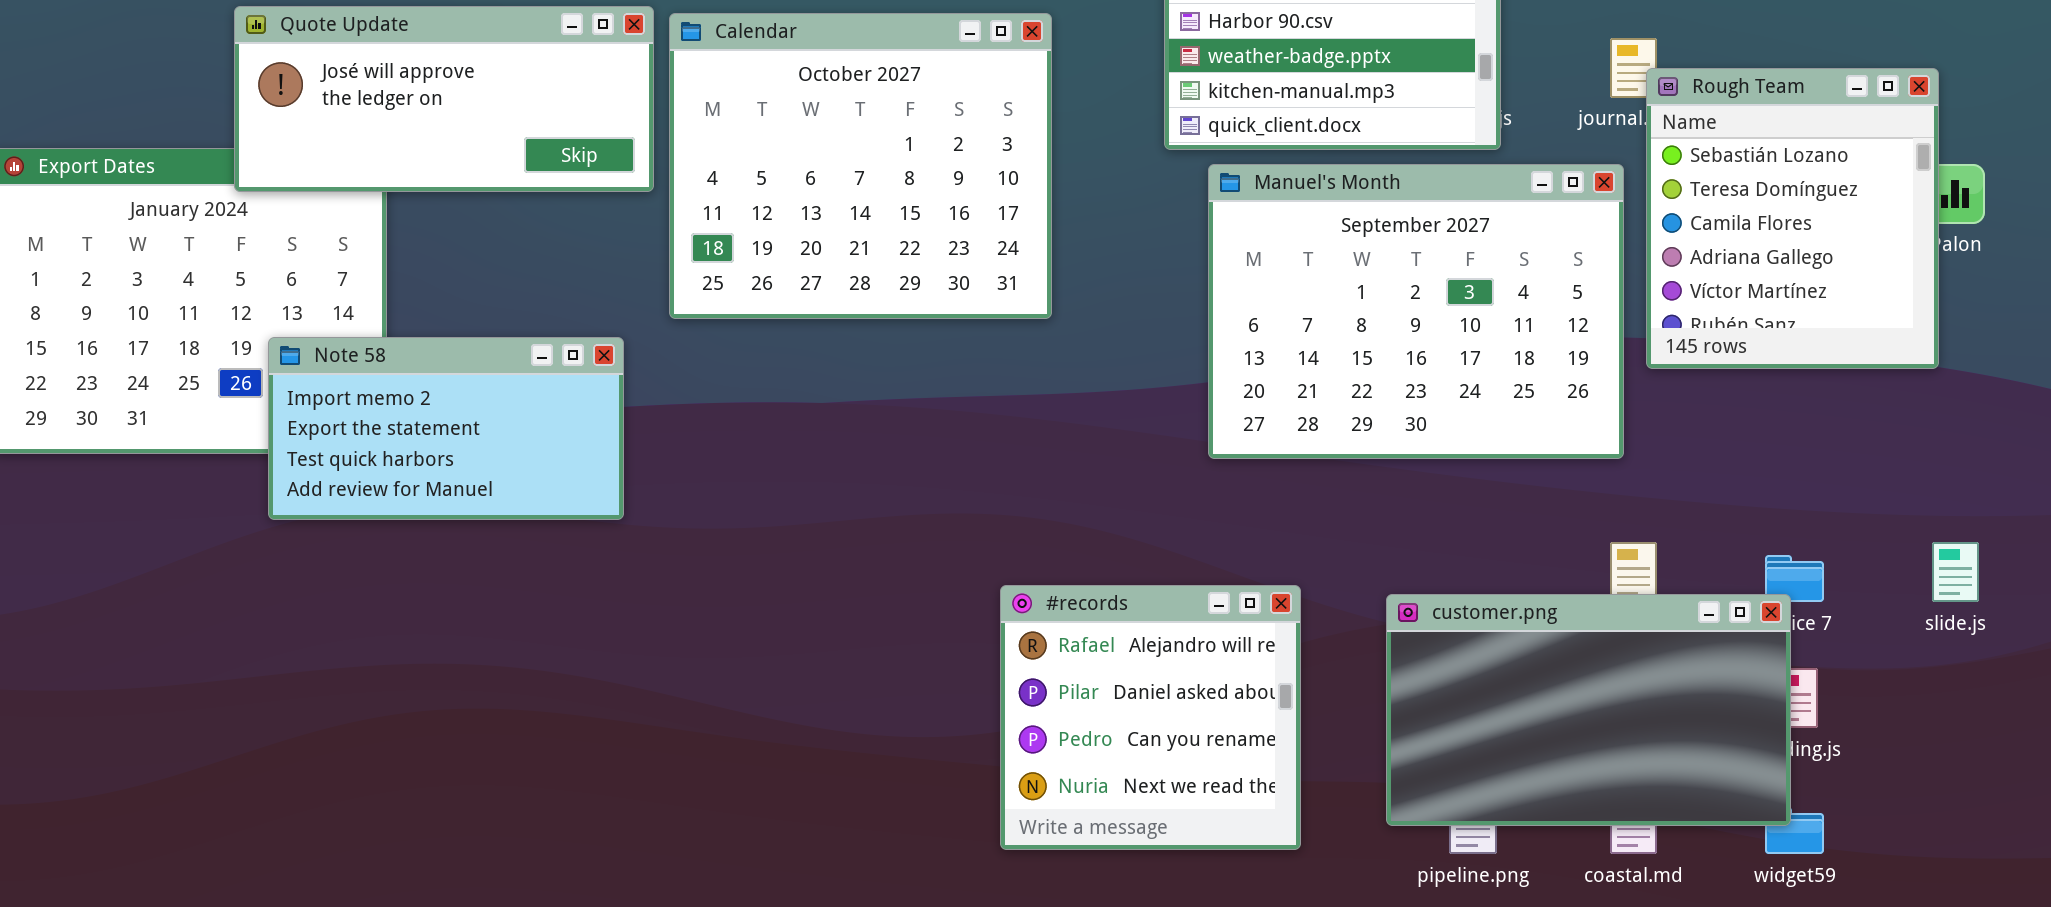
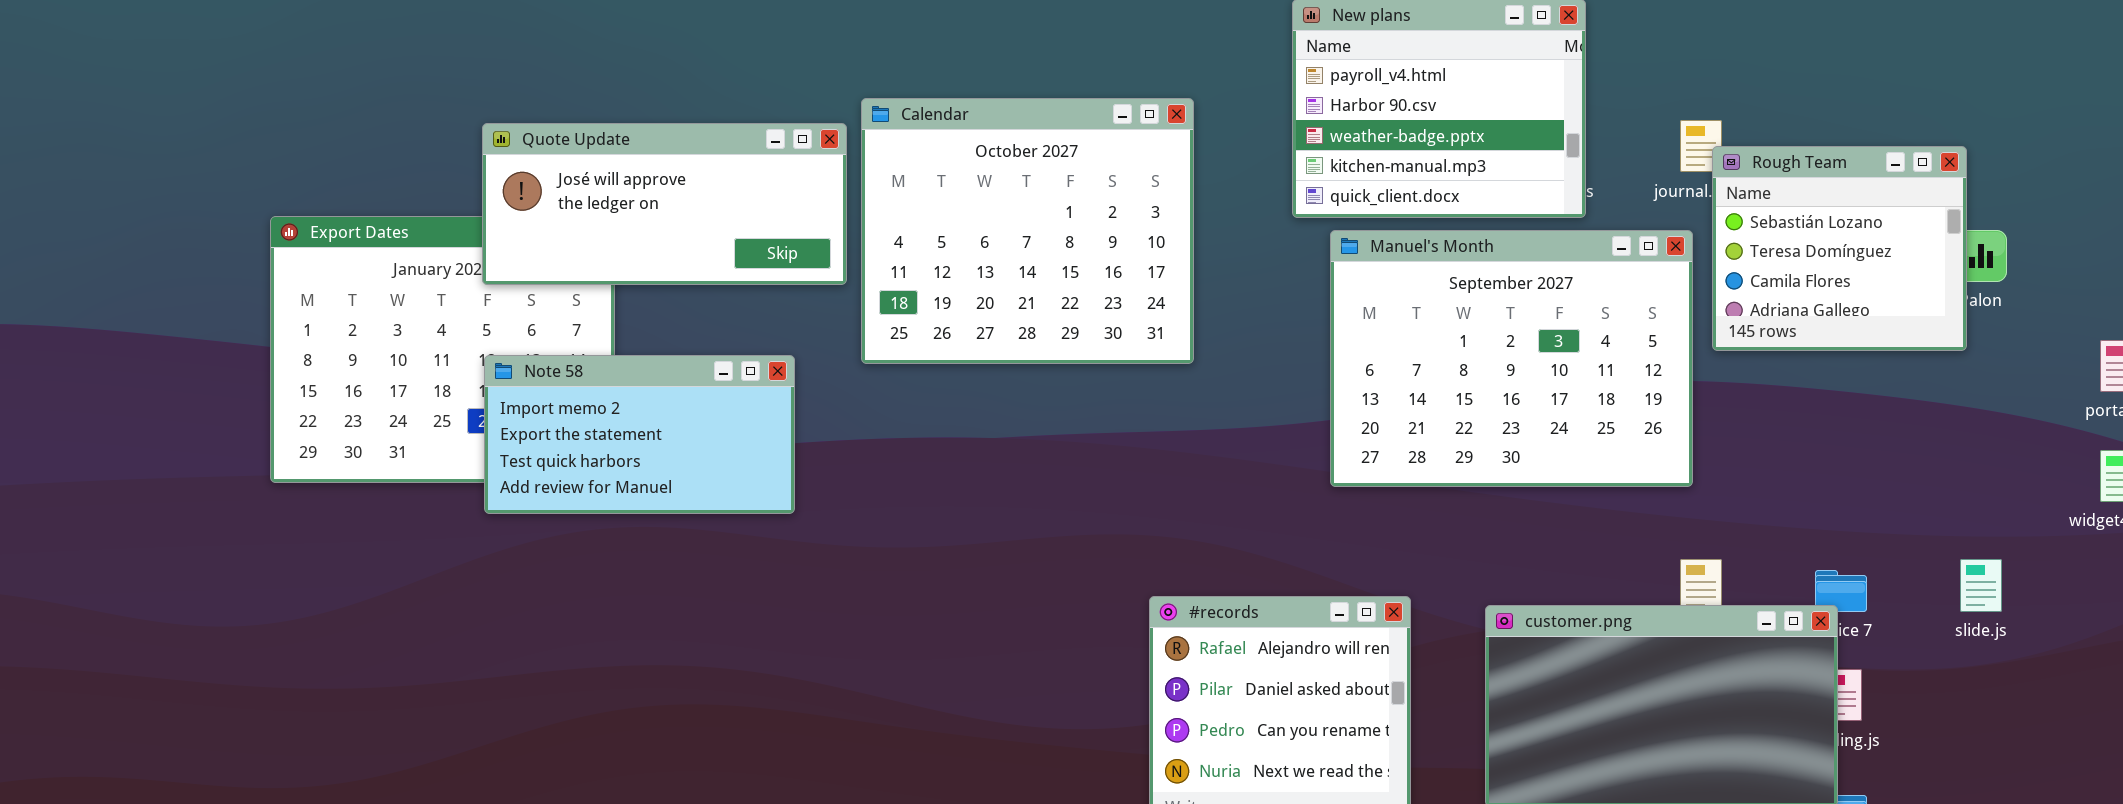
Quote Update: [234,6,654,192] -> [482,123,847,285], moved
Rough Team: [1646,68,1939,369] -> [1712,146,1967,351], resized
Note 58: [268,337,624,520] -> [484,355,795,514], moved

